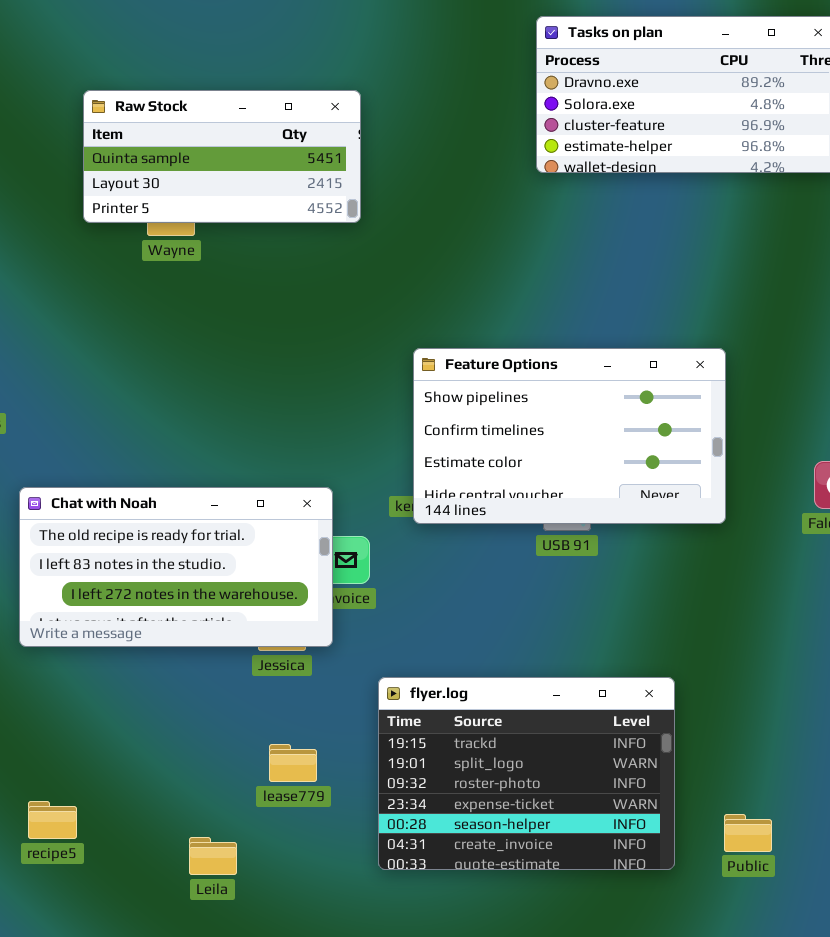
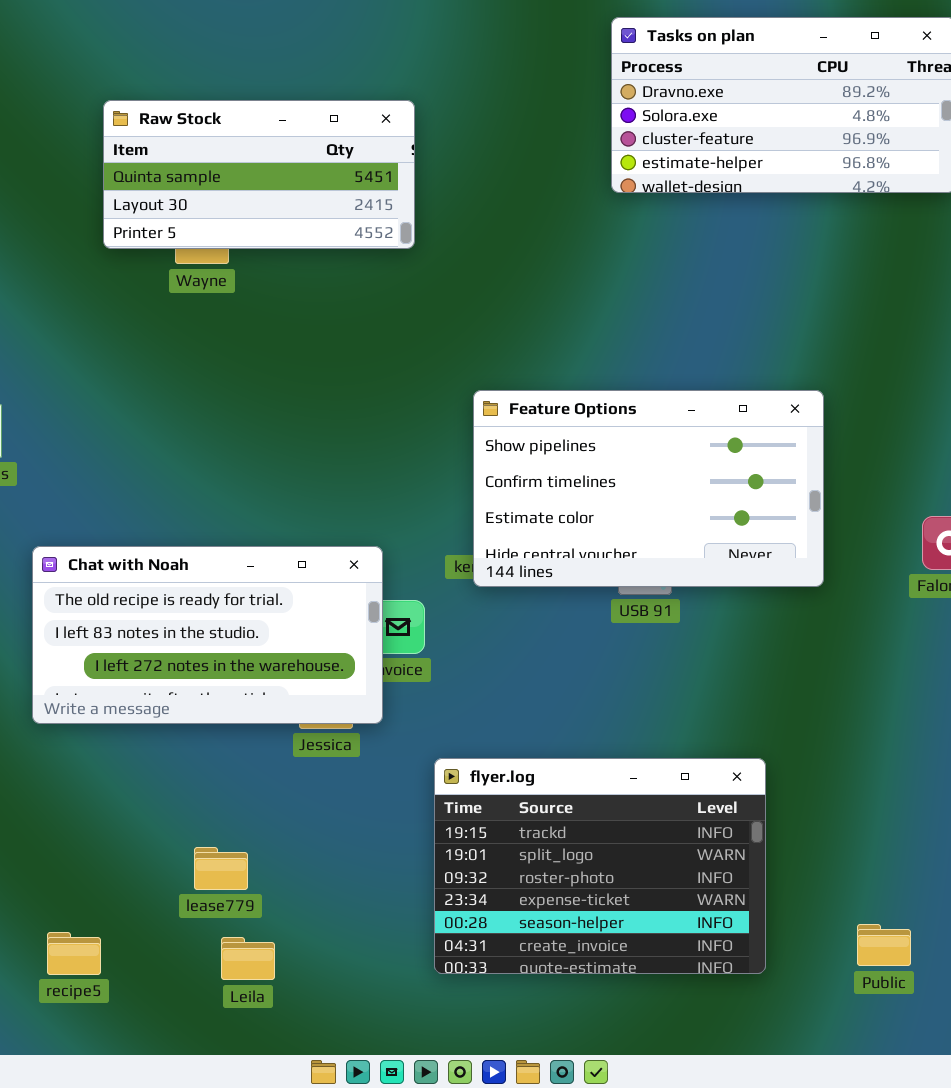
lease779: [269,744,317,782] -> [194,847,248,890], moved
recipe5: [28,801,77,839] -> [47,932,101,975], moved
Public: [724,814,772,852] -> [857,924,911,966], moved

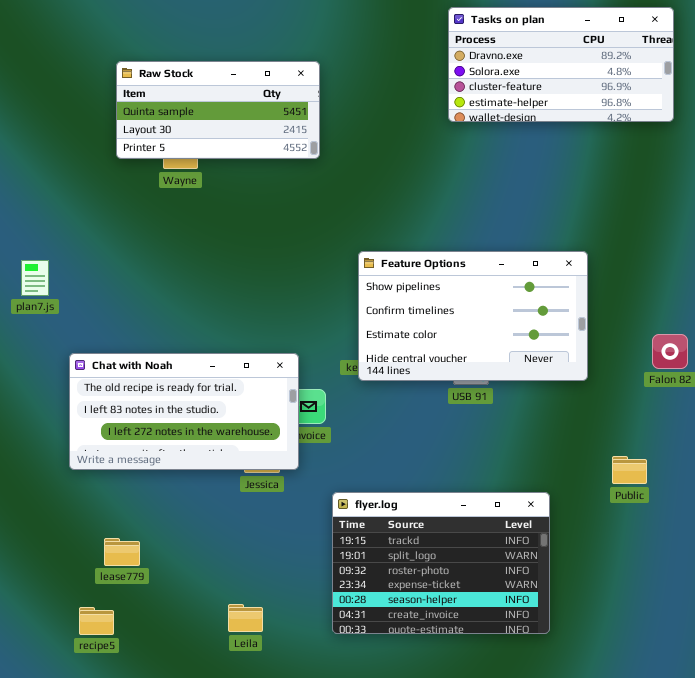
lease779: [194,847,248,890] -> [104,538,140,566], moved
Public: [857,924,911,966] -> [612,456,647,484], moved
Leila: [221,937,275,980] -> [228,604,263,632], moved

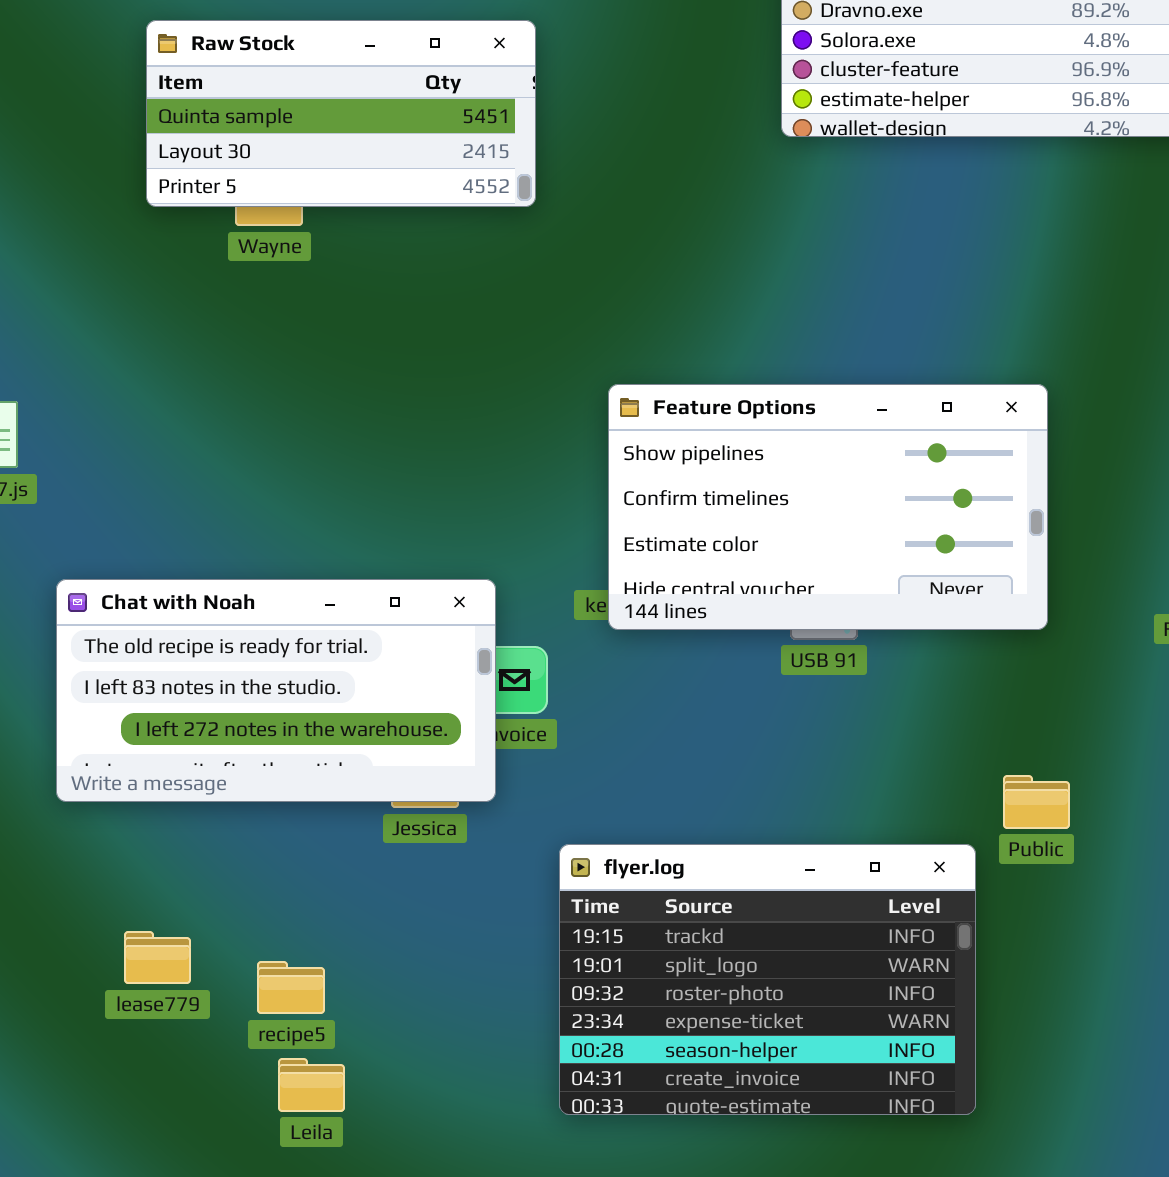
Public: [612,456,647,484] -> [1003,775,1070,829], moved
Leila: [228,604,263,632] -> [278,1058,345,1112], moved
recipe5: [79,607,114,635] -> [257,961,325,1014], moved

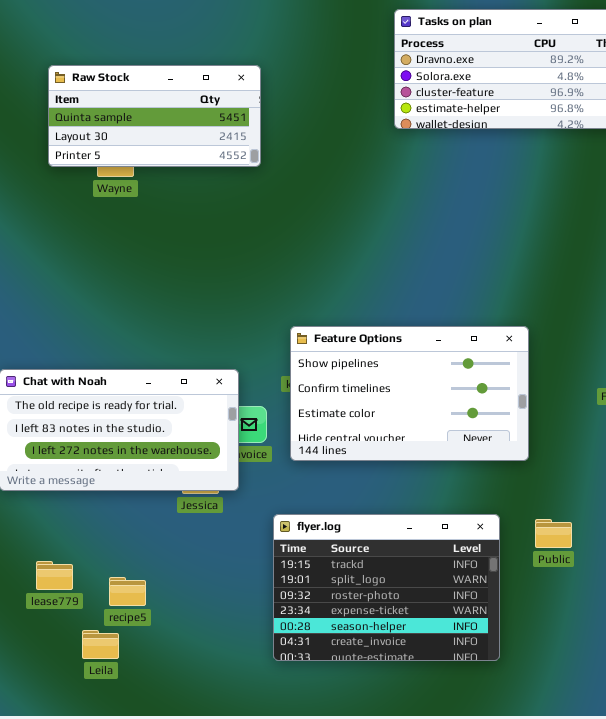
Feature Options: [608,384,1048,630] -> [290,326,529,461], moved
Public: [1003,775,1070,829] -> [535,519,572,548], moved
Leila: [278,1058,345,1112] -> [82,630,119,659], moved

